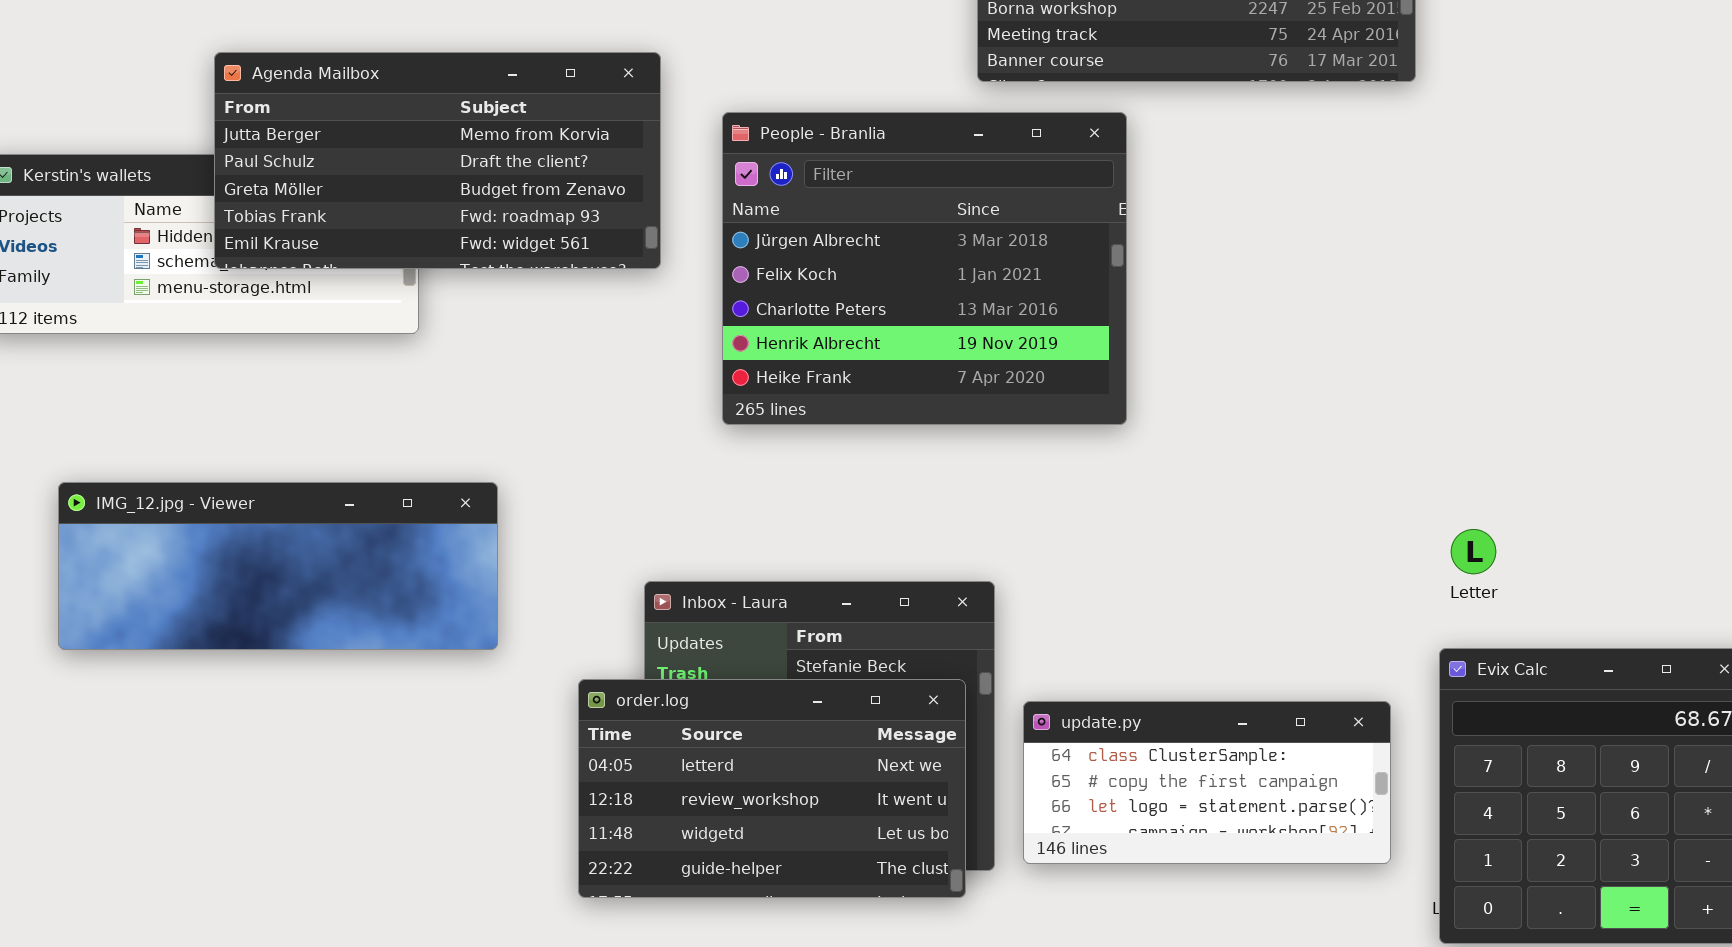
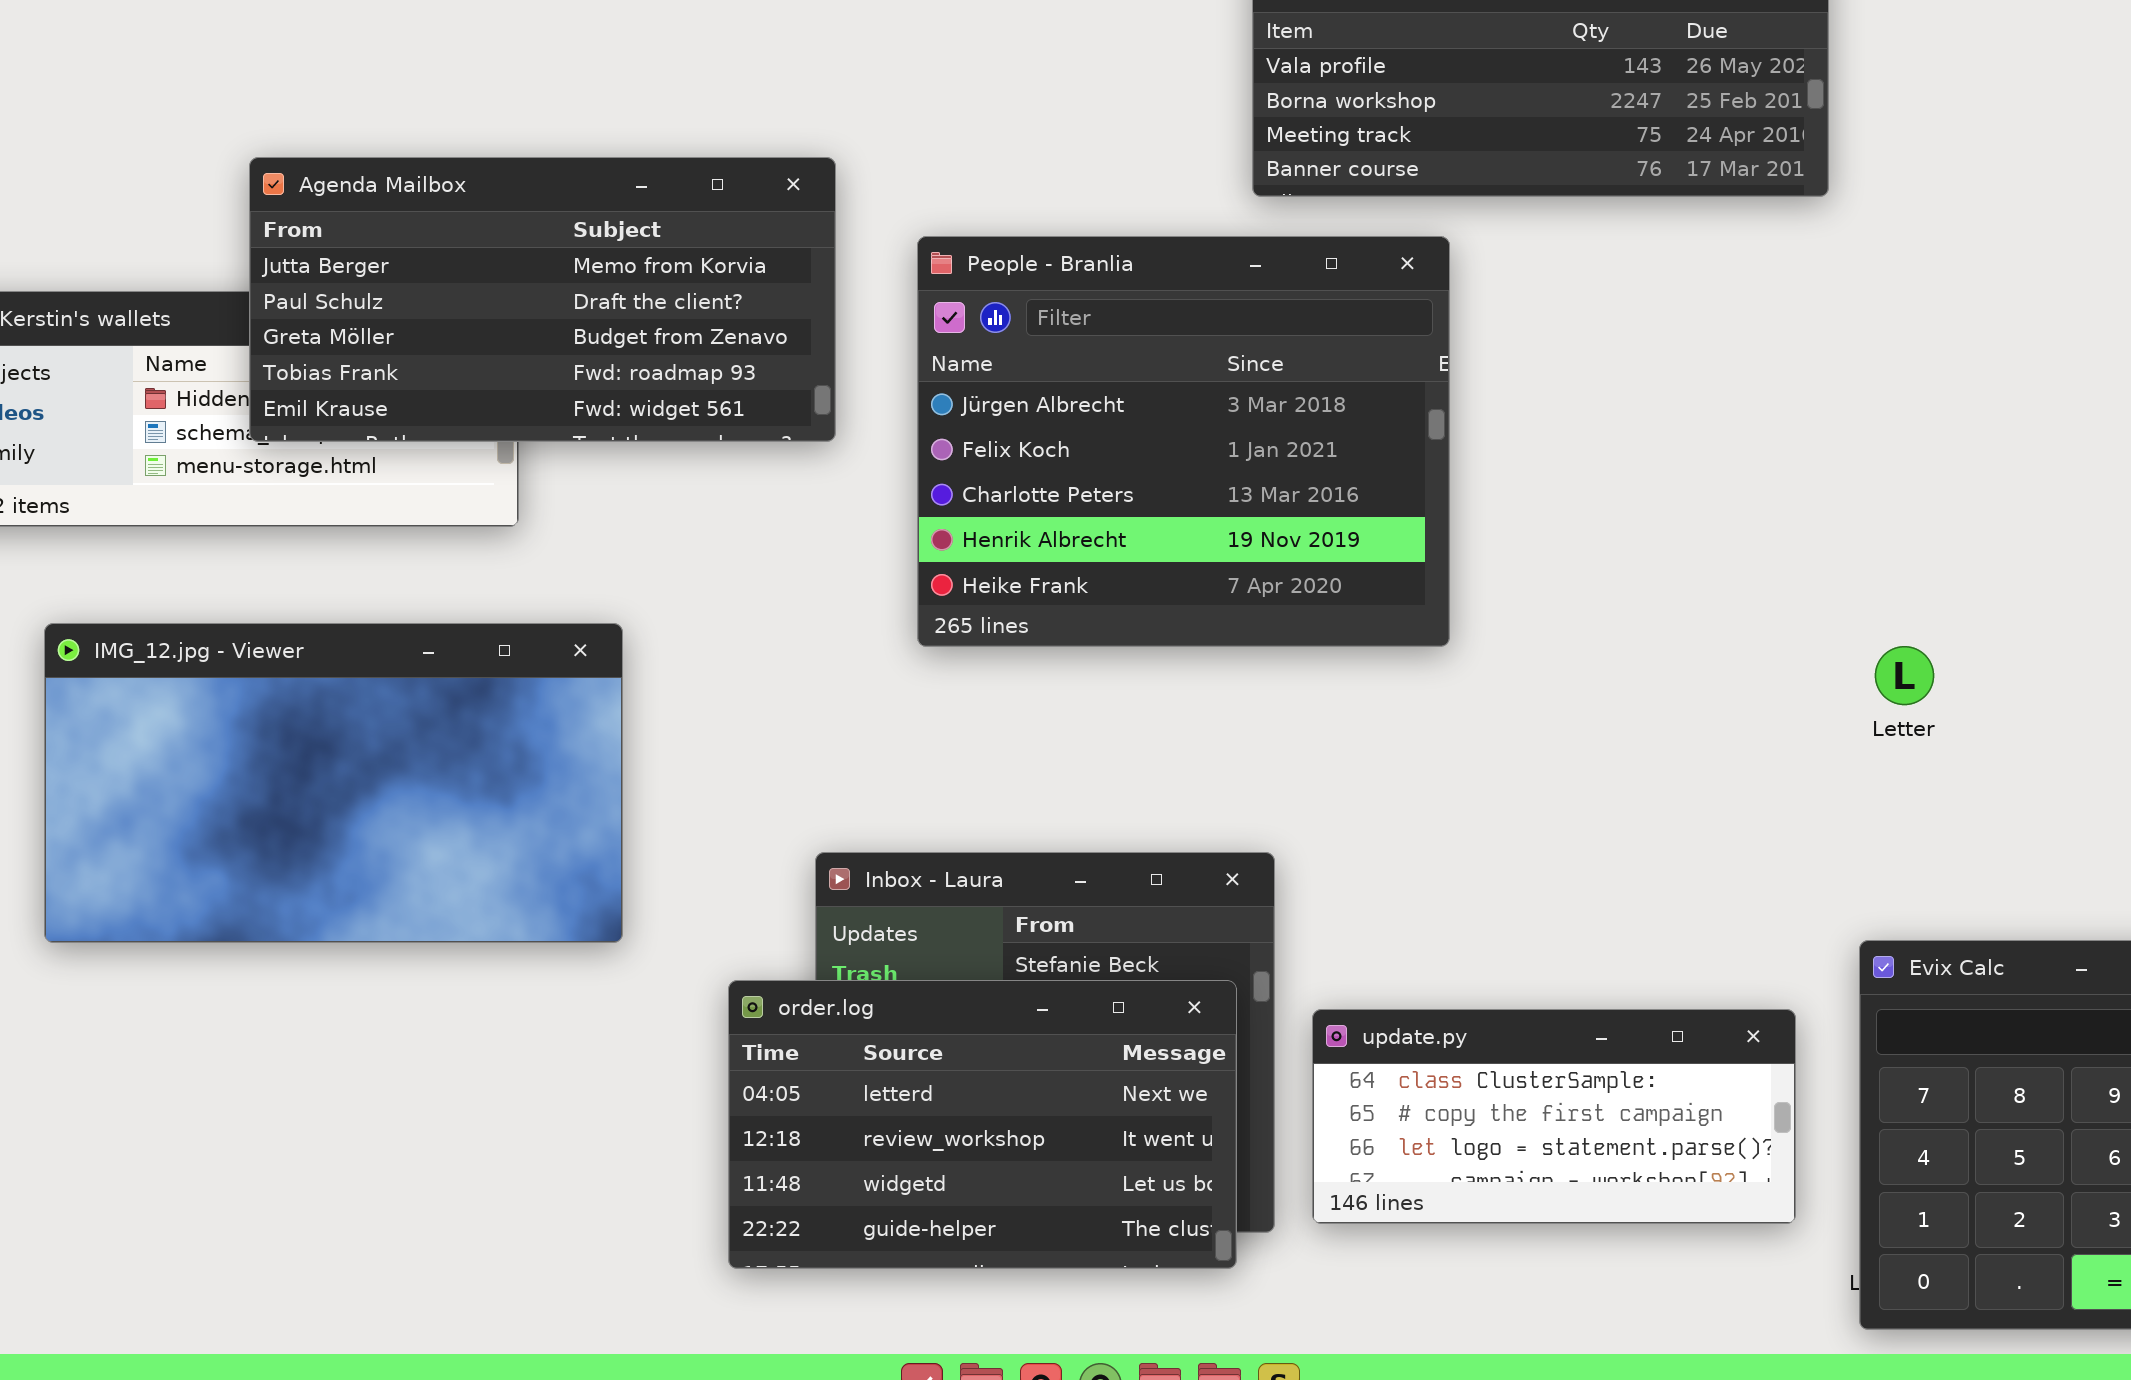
IMG_12.jpg - Viewer: [58,482,498,650] -> [44,623,623,943], resized
Letter: [1451,529,1496,574] -> [1875,646,1934,705], moved

